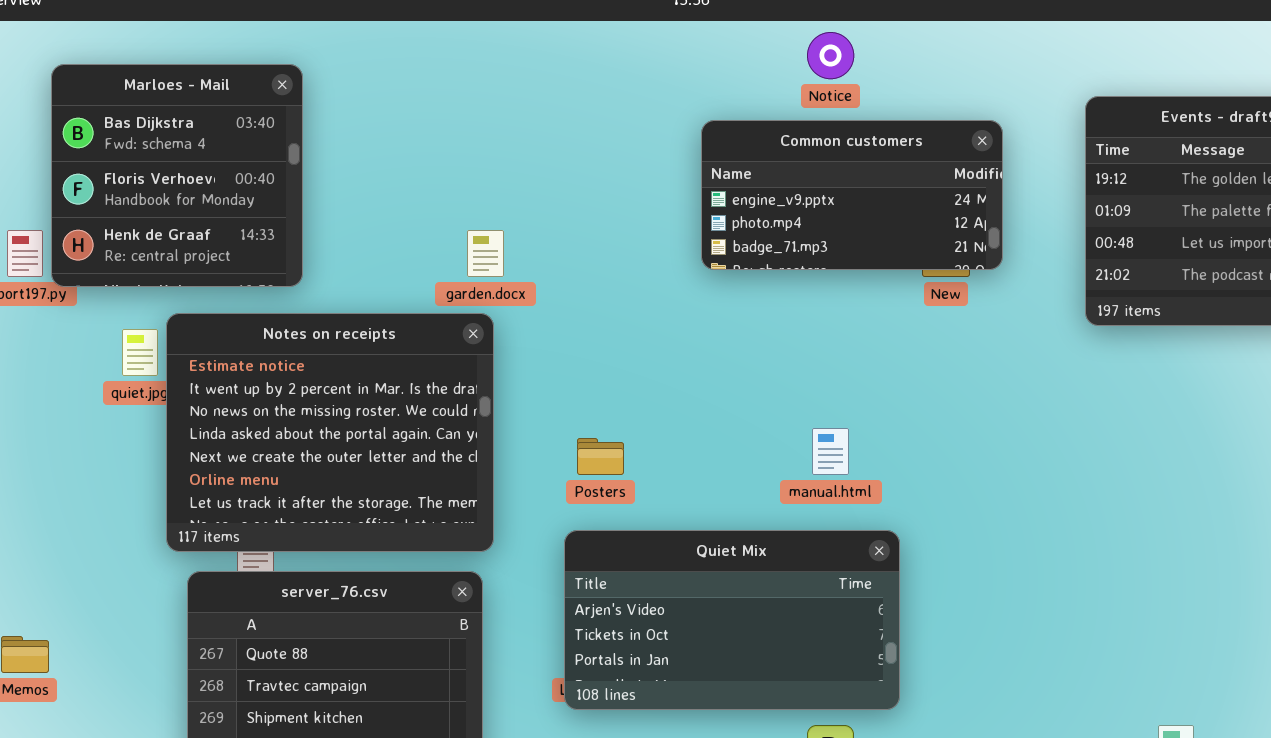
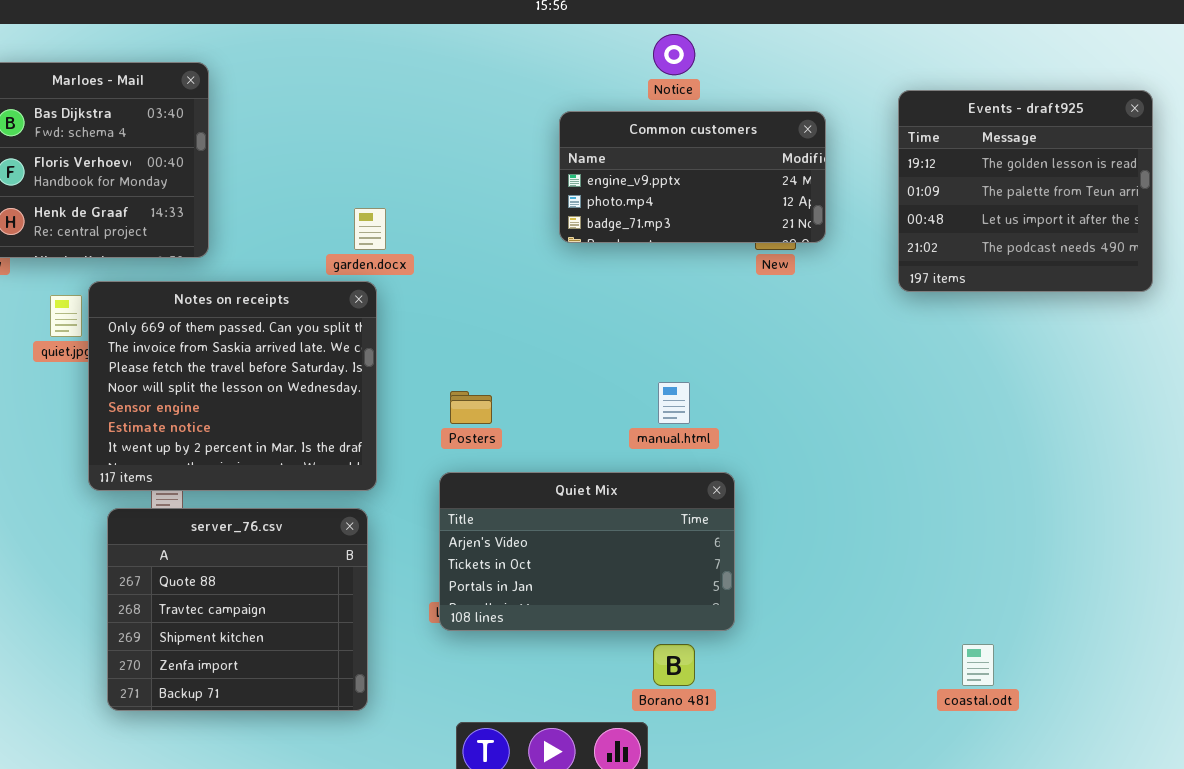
Notes on receipts: [166,313,494,552] -> [88,281,377,491], scrolled up 5 rows

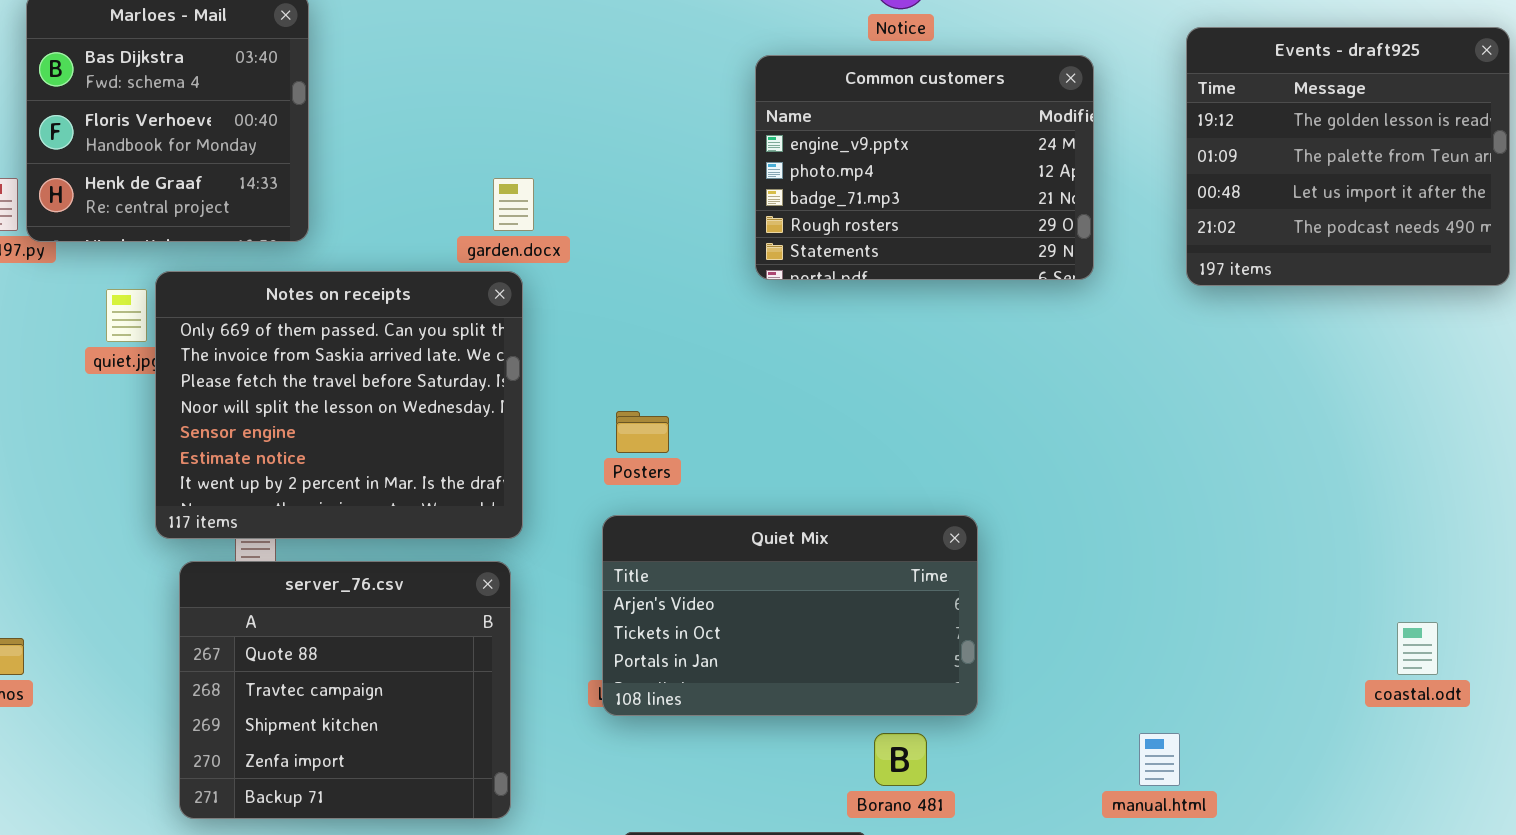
Common customers: [559,111,826,243] -> [755,55,1094,280], resized
manual.html: [658,382,690,424] -> [1139,733,1180,786], moved
coastal.odt: [962,644,994,686] -> [1397,622,1438,675], moved

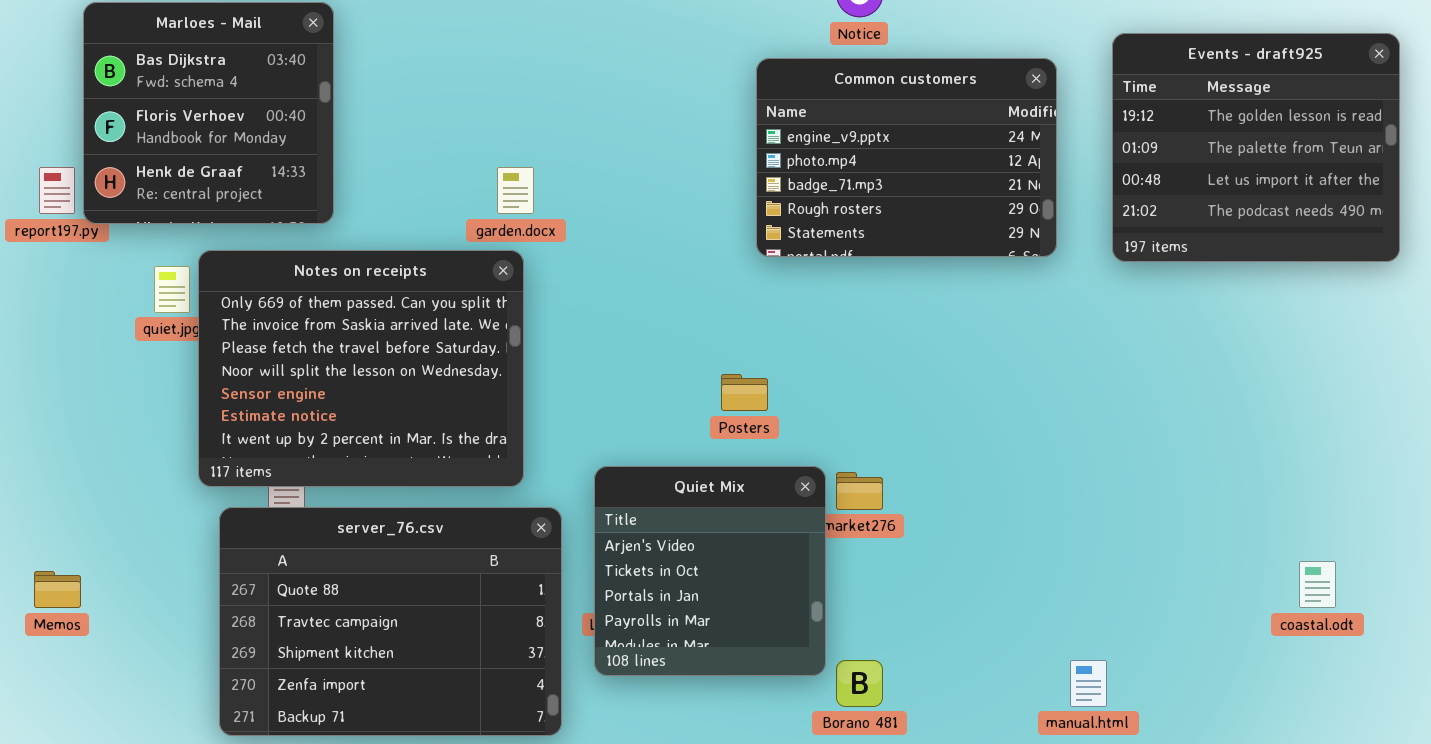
Common customers: [755,55,1094,280] -> [756,58,1057,257], moved
Posters: [616,411,669,453] -> [721,374,768,411], moved
Quiet Mix: [602,515,978,716] -> [594,466,826,676], resized
server_76.csv: [179,561,511,819] -> [219,507,562,736], resized

